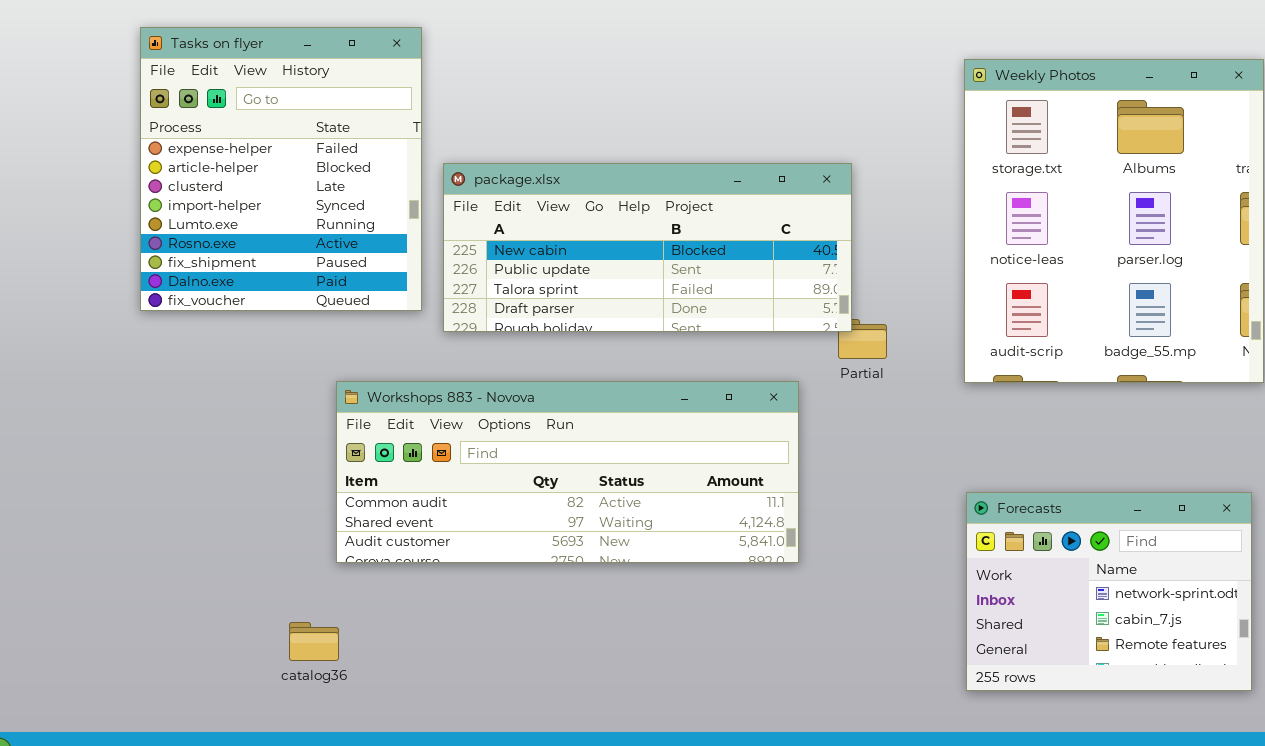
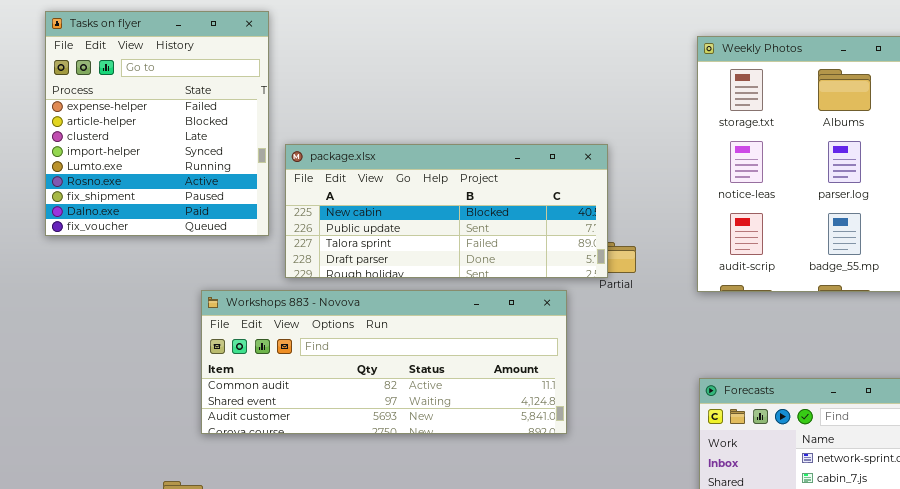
package.xlsx: [443,163,852,332] -> [285,144,608,278], moved

